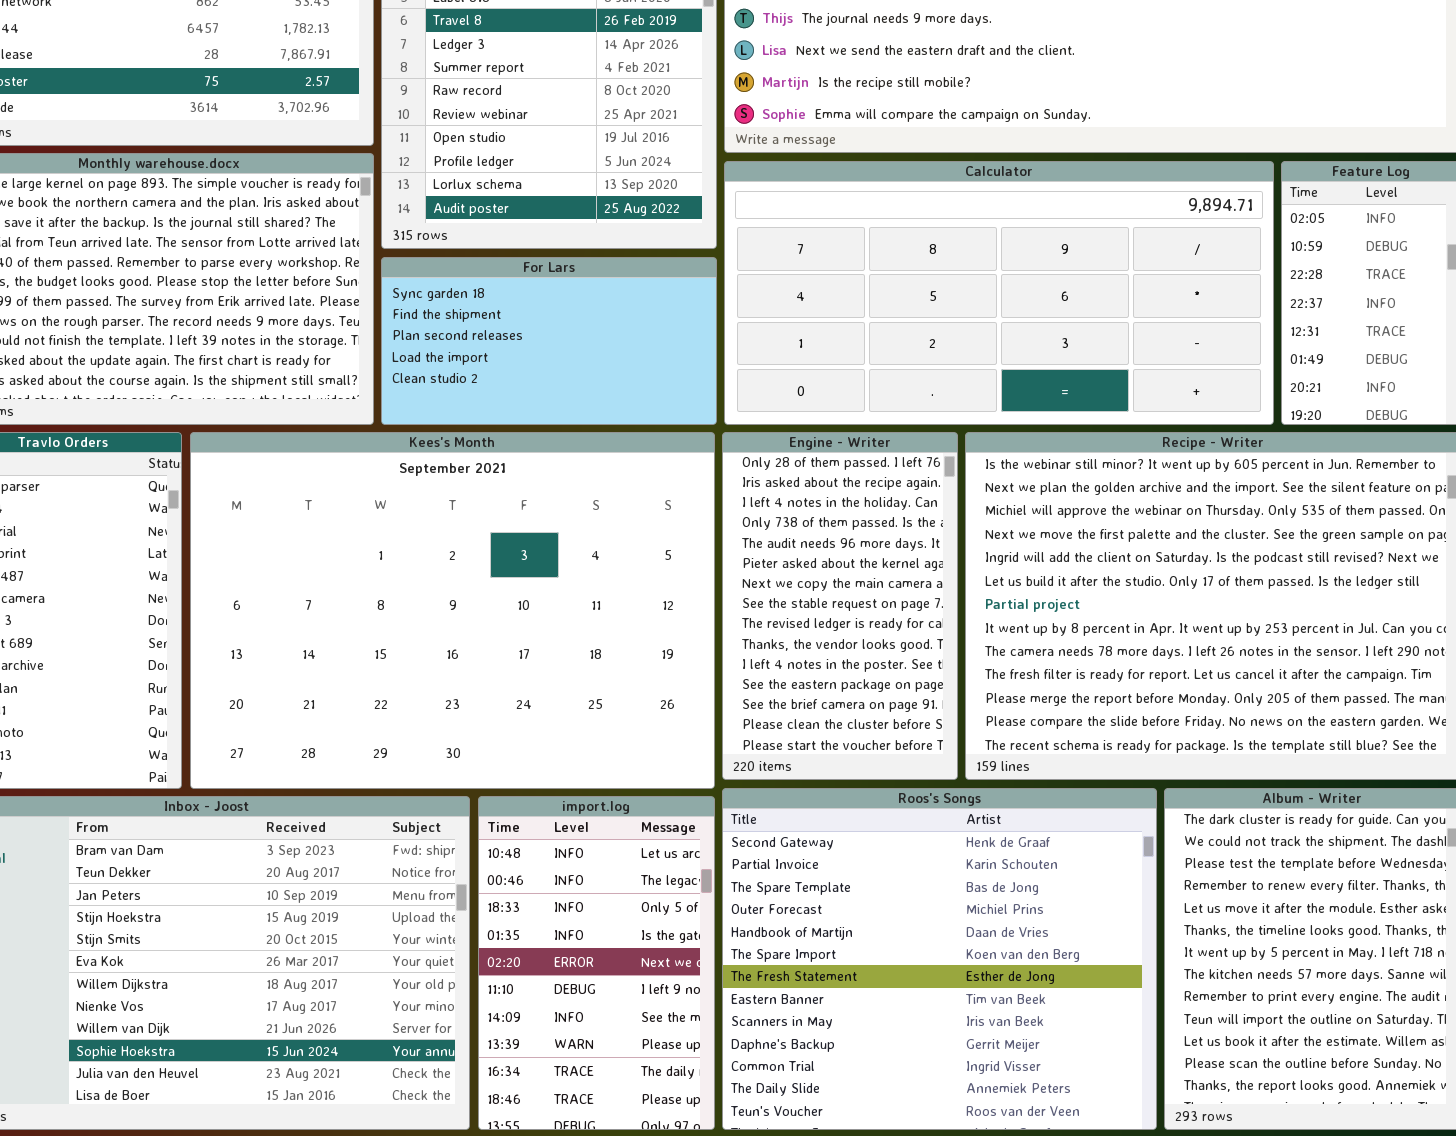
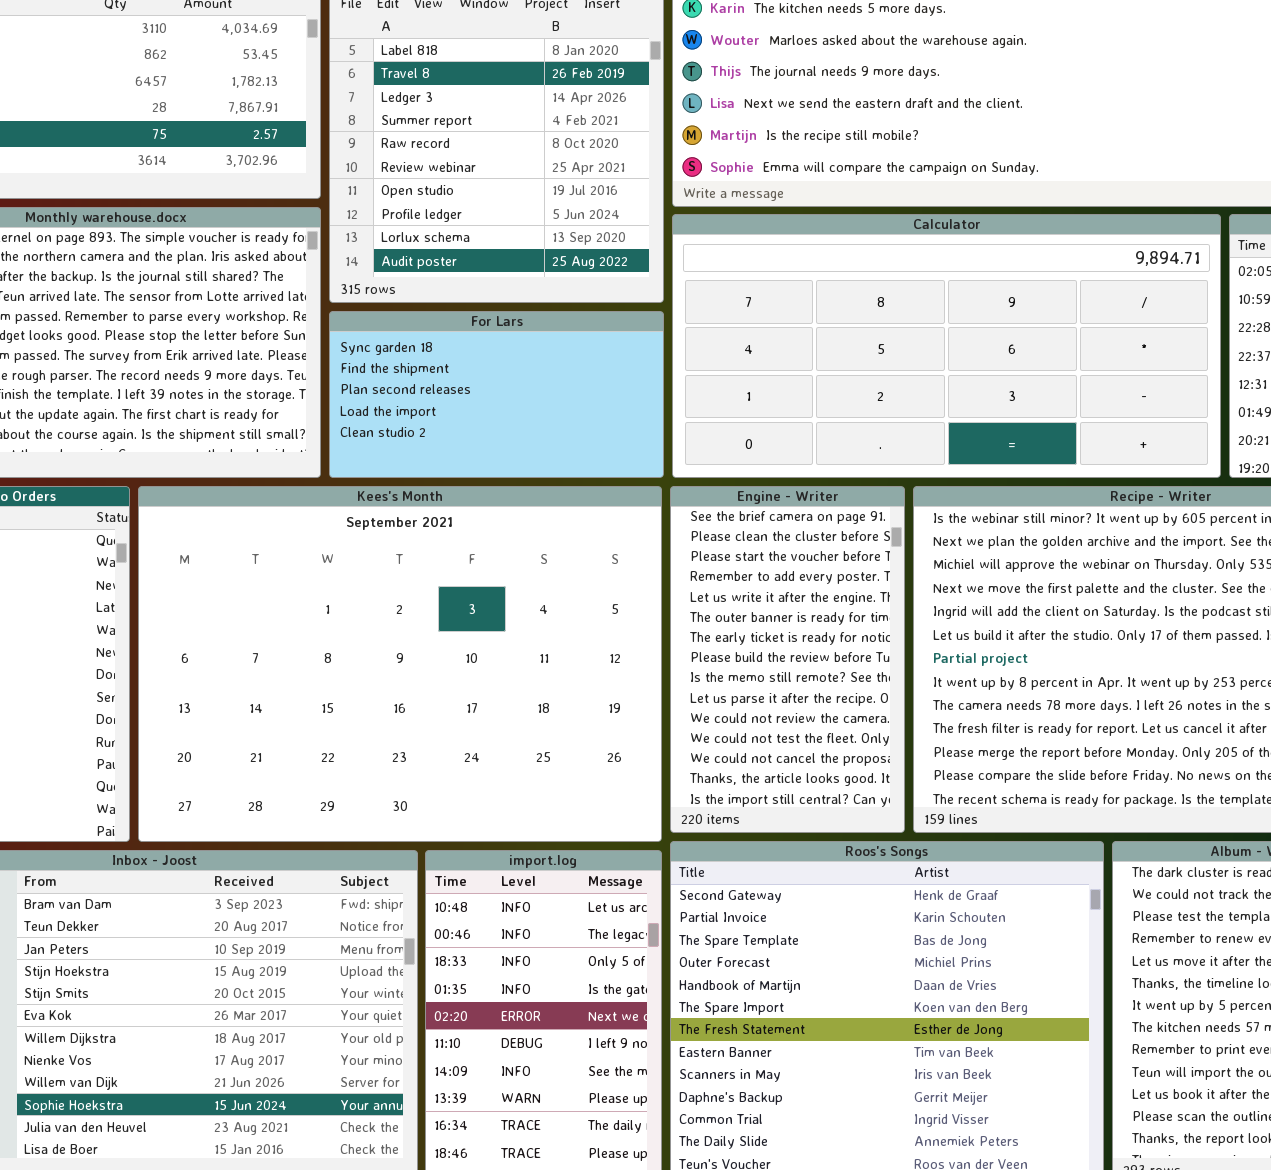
Engine - Writer: [722,432,958,780] -> [670,486,905,833], scrolled down 12 rows

